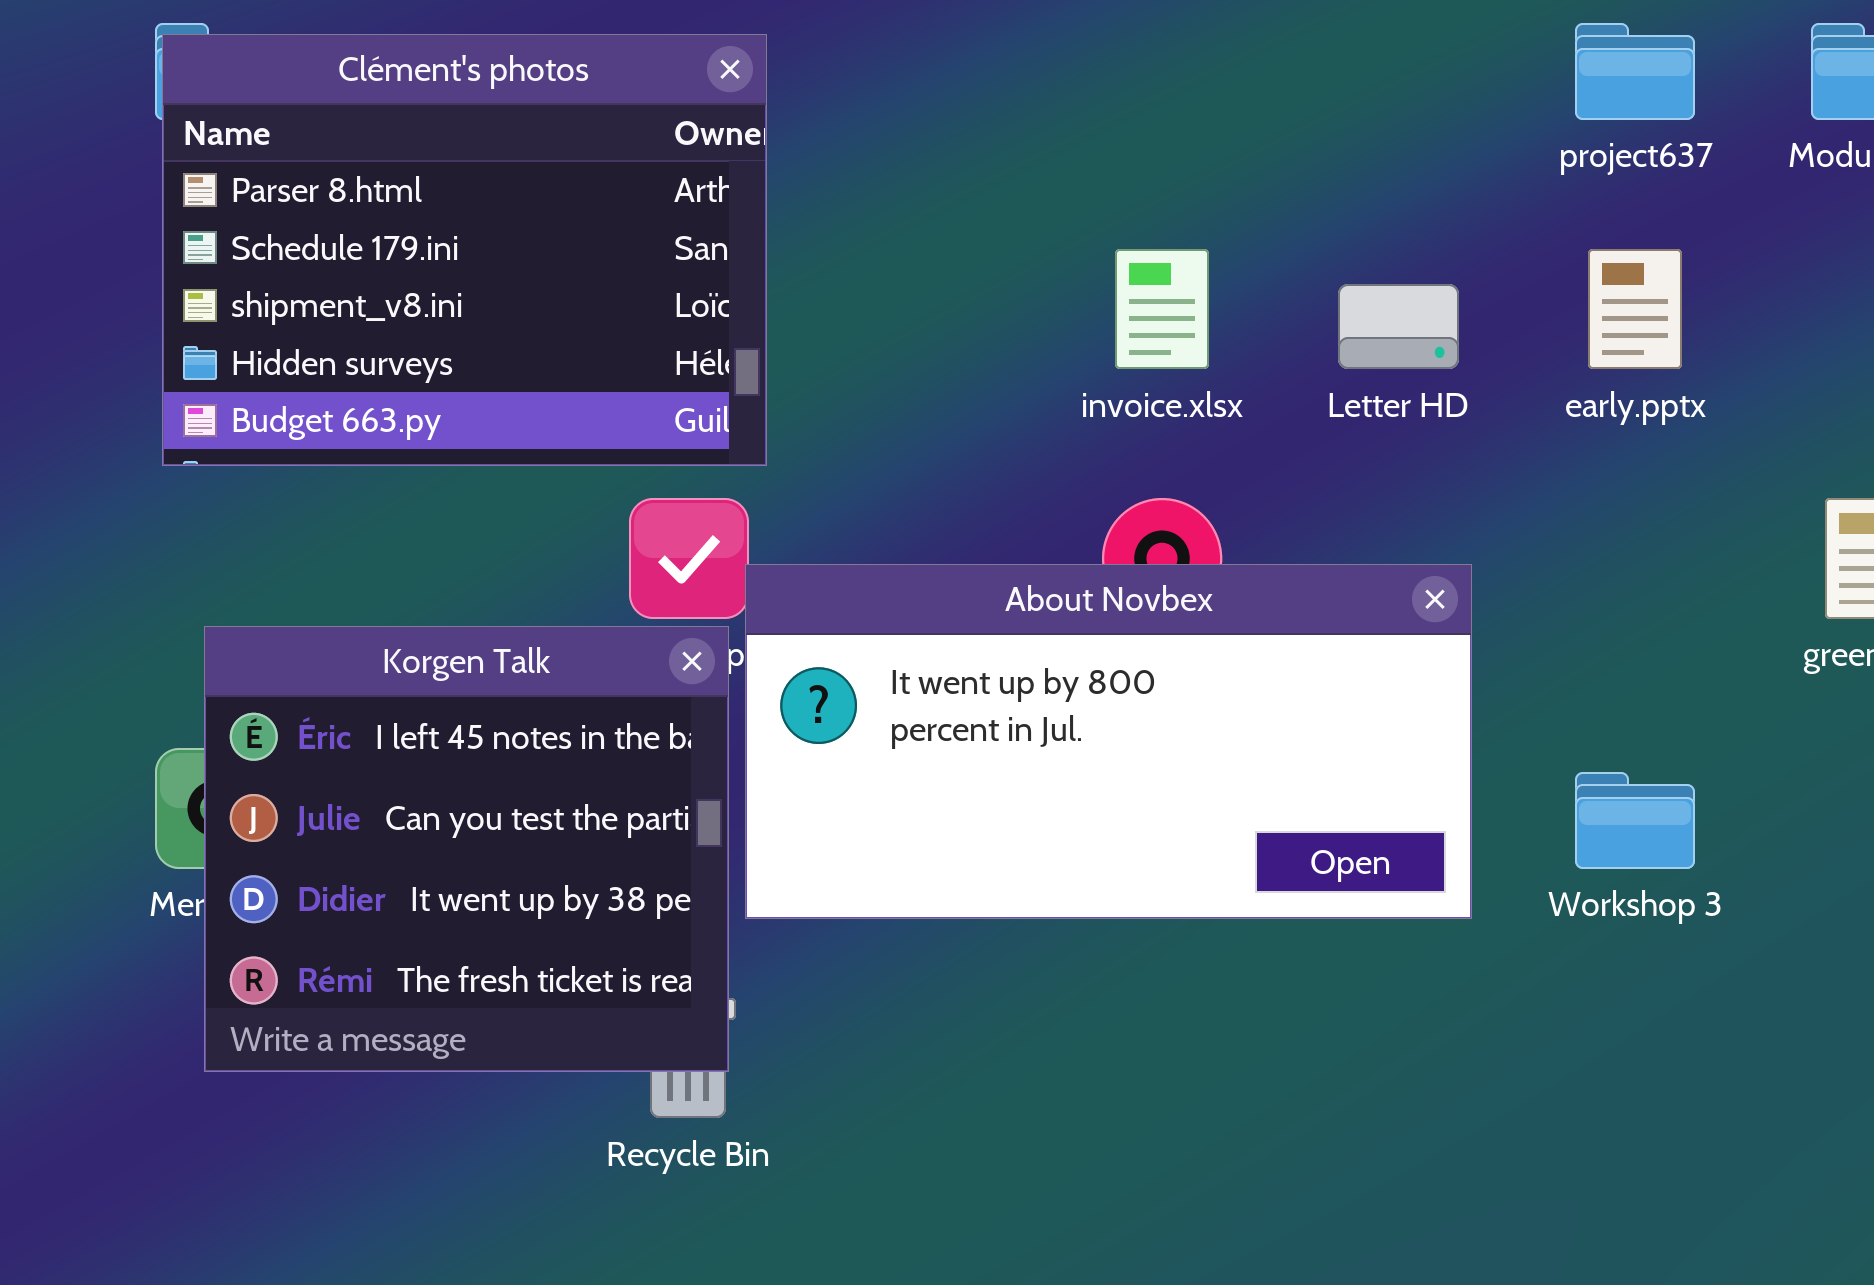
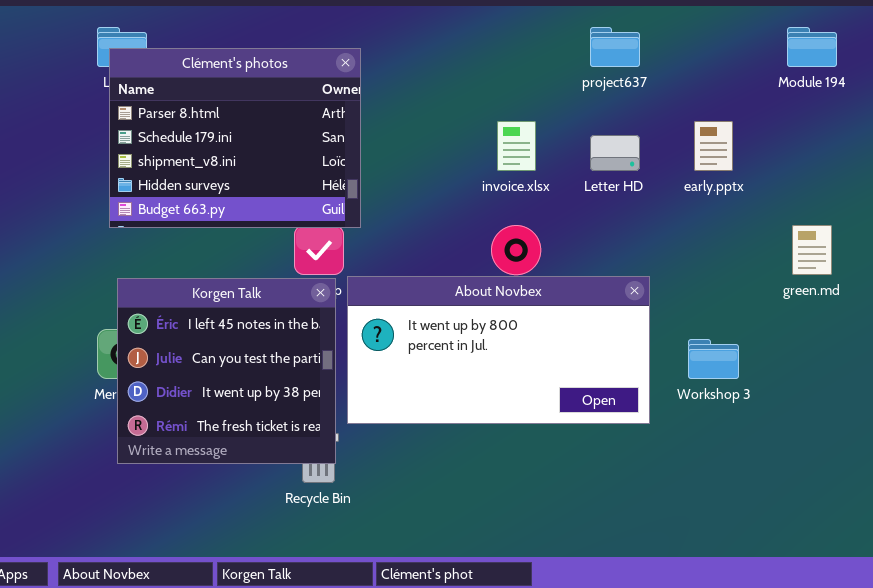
project637: [1575,23,1695,120] -> [590,27,640,67], moved
Clément's photos: [162,34,767,466] -> [109,48,361,228], moved
About Novbex: [745,564,1472,919] -> [347,276,650,424], moved

